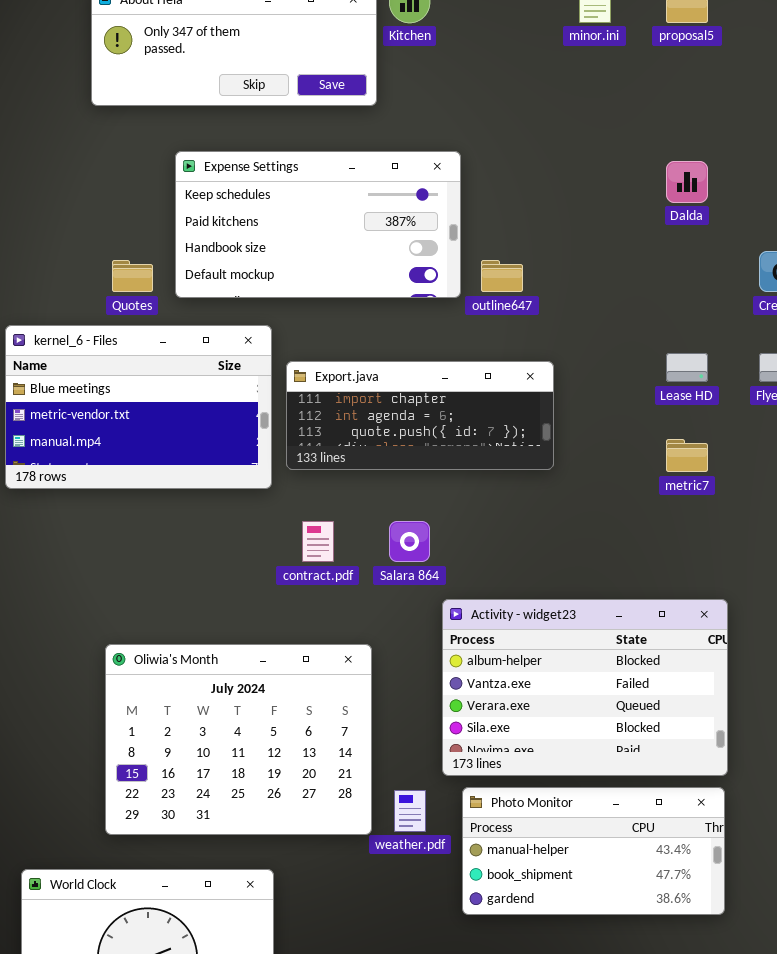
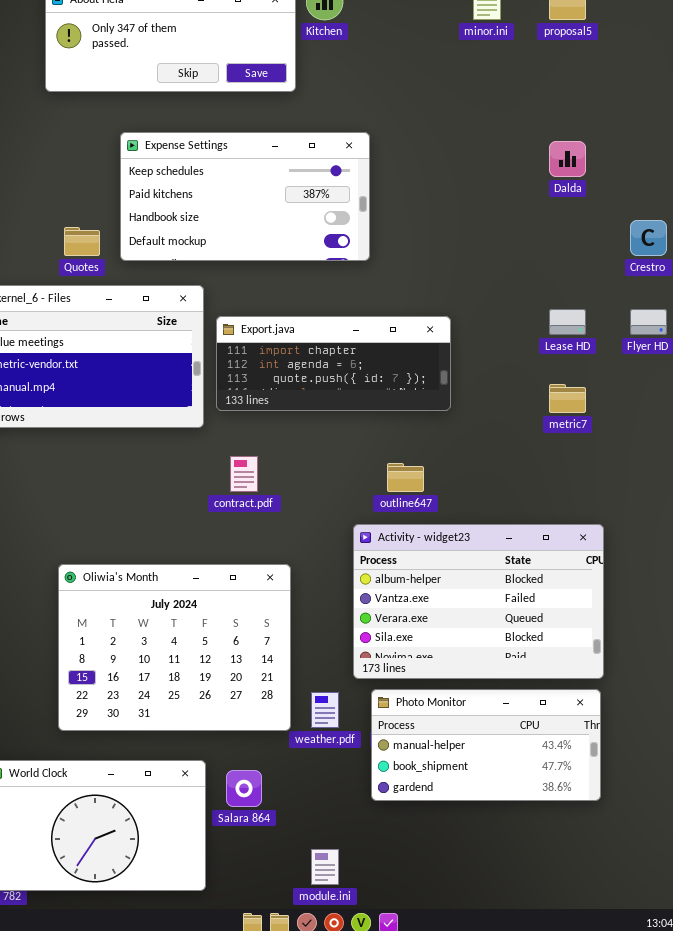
outline647: [481,260,523,292] -> [387,463,424,492], moved
Salara 864: [389,521,430,562] -> [226,770,262,807], moved

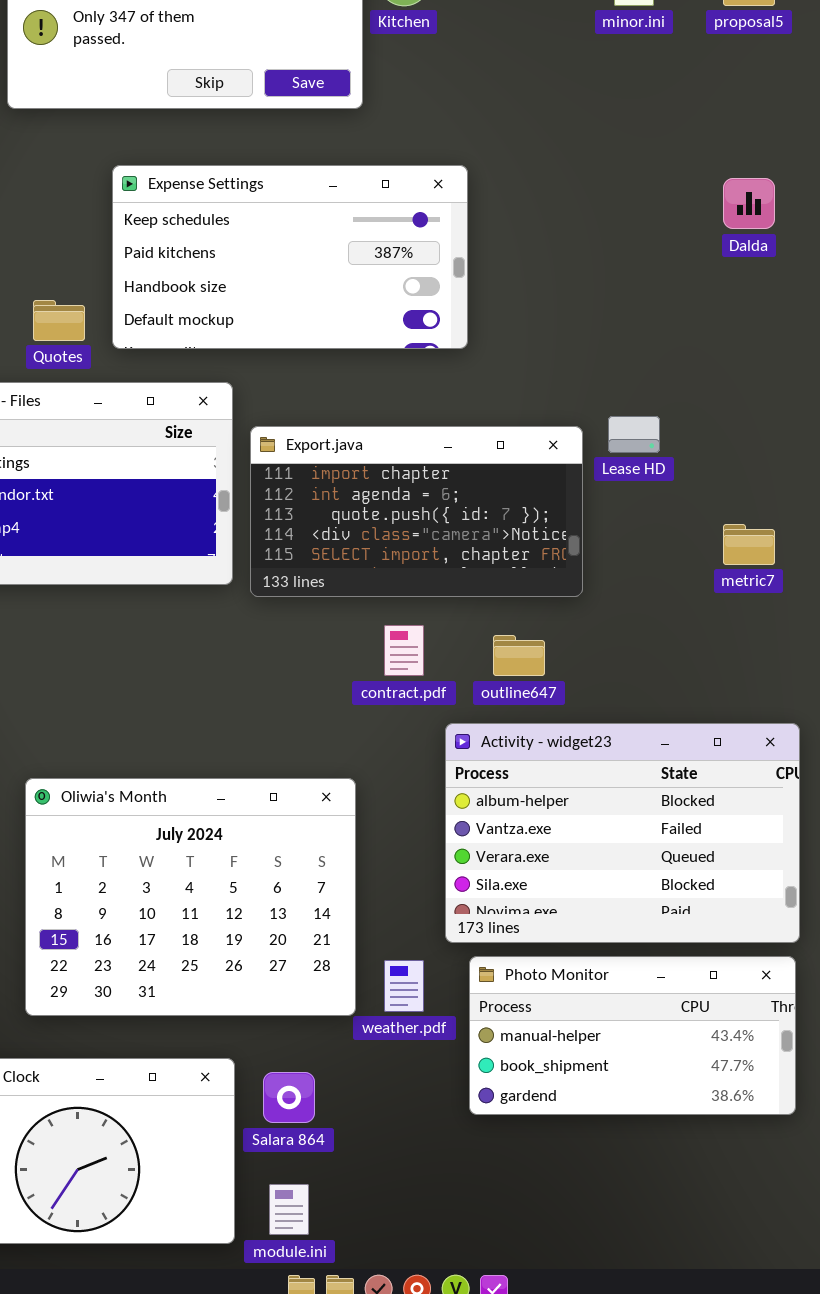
Lease HD: [549,309,586,335] -> [608,416,660,453], moved
Export.java: [216,316,451,411] -> [250,426,583,597], resized
contract.pdf: [230,456,258,492] -> [384,625,424,676], moved
module.ini: [311,849,339,885] -> [269,1184,309,1235], moved

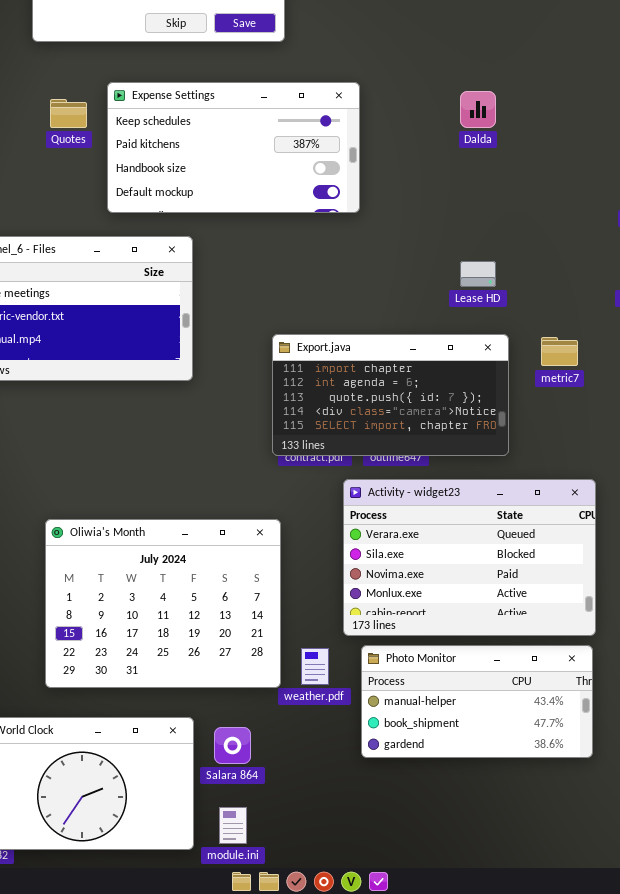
Dalda: [723,178,775,229] -> [460,91,496,128], moved
Quotes: [33,300,85,341] -> [50,99,87,128], moved
Export.java: [250,426,583,597] -> [272,334,509,456], moved
Activity - widget23: [445,723,800,943] -> [343,479,596,636], scrolled down 2 rows

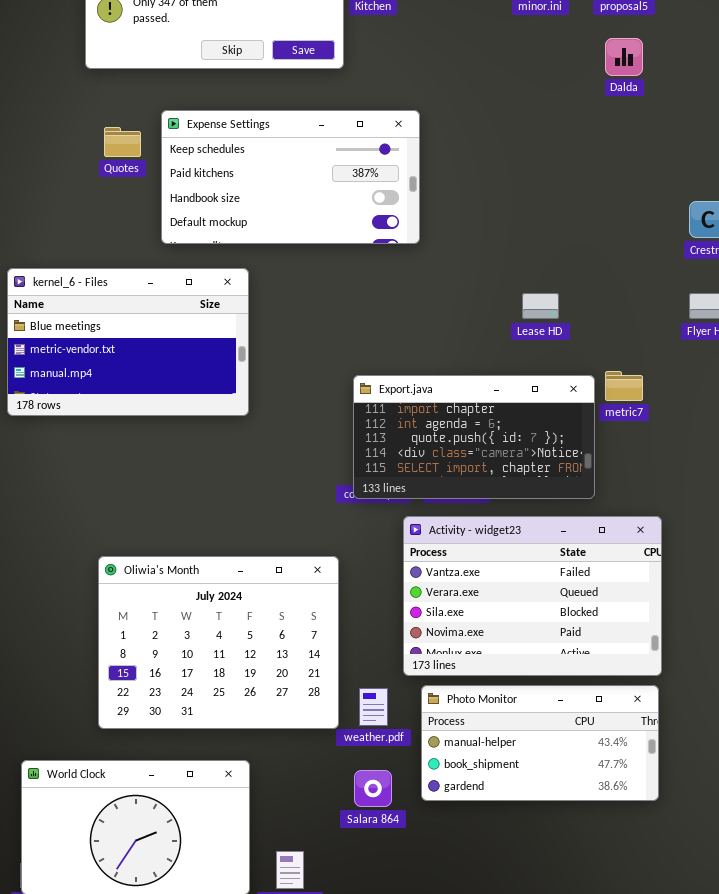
Dalda: [460,91,496,128] -> [605,38,643,76], moved
Export.java: [272,334,509,456] -> [353,375,595,499], moved
Activity - widget23: [343,479,596,636] -> [403,516,662,676], scrolled up 1 row
Salara 864: [214,727,251,764] -> [354,770,392,807], moved

